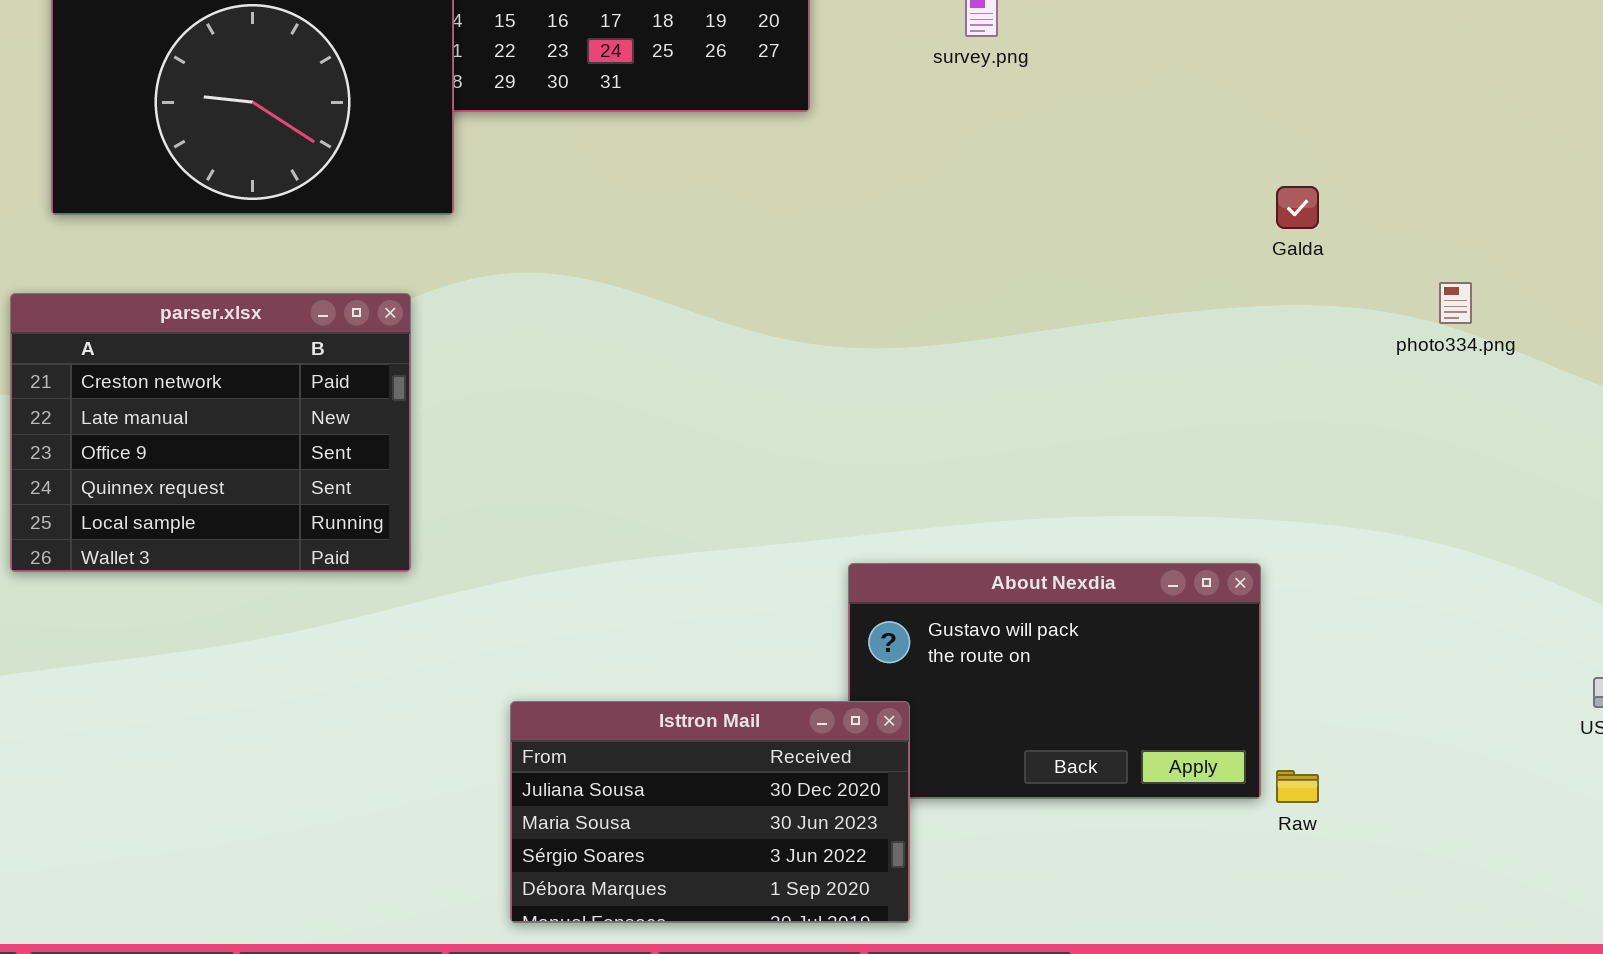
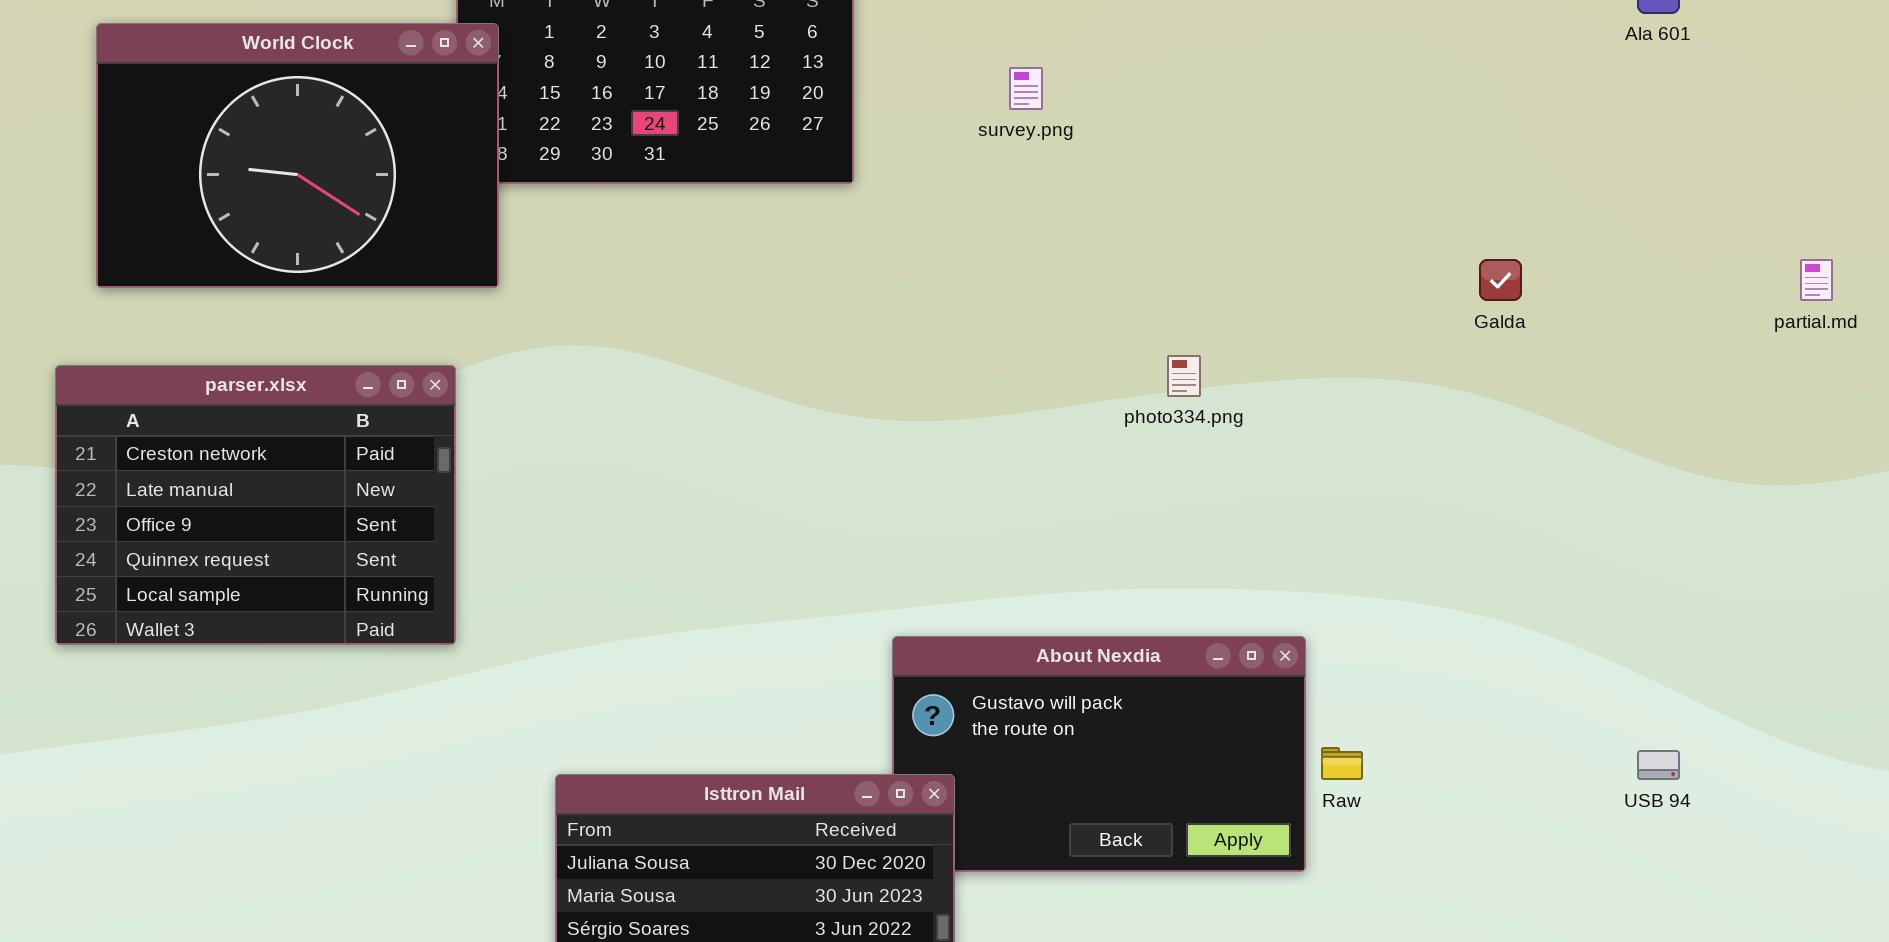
Galda: [1276,186,1319,229] -> [1479,259,1522,301], moved
photo334.png: [1439,282,1472,324] -> [1167,355,1201,397], moved
Raw: [1276,770,1319,803] -> [1321,747,1363,780], moved

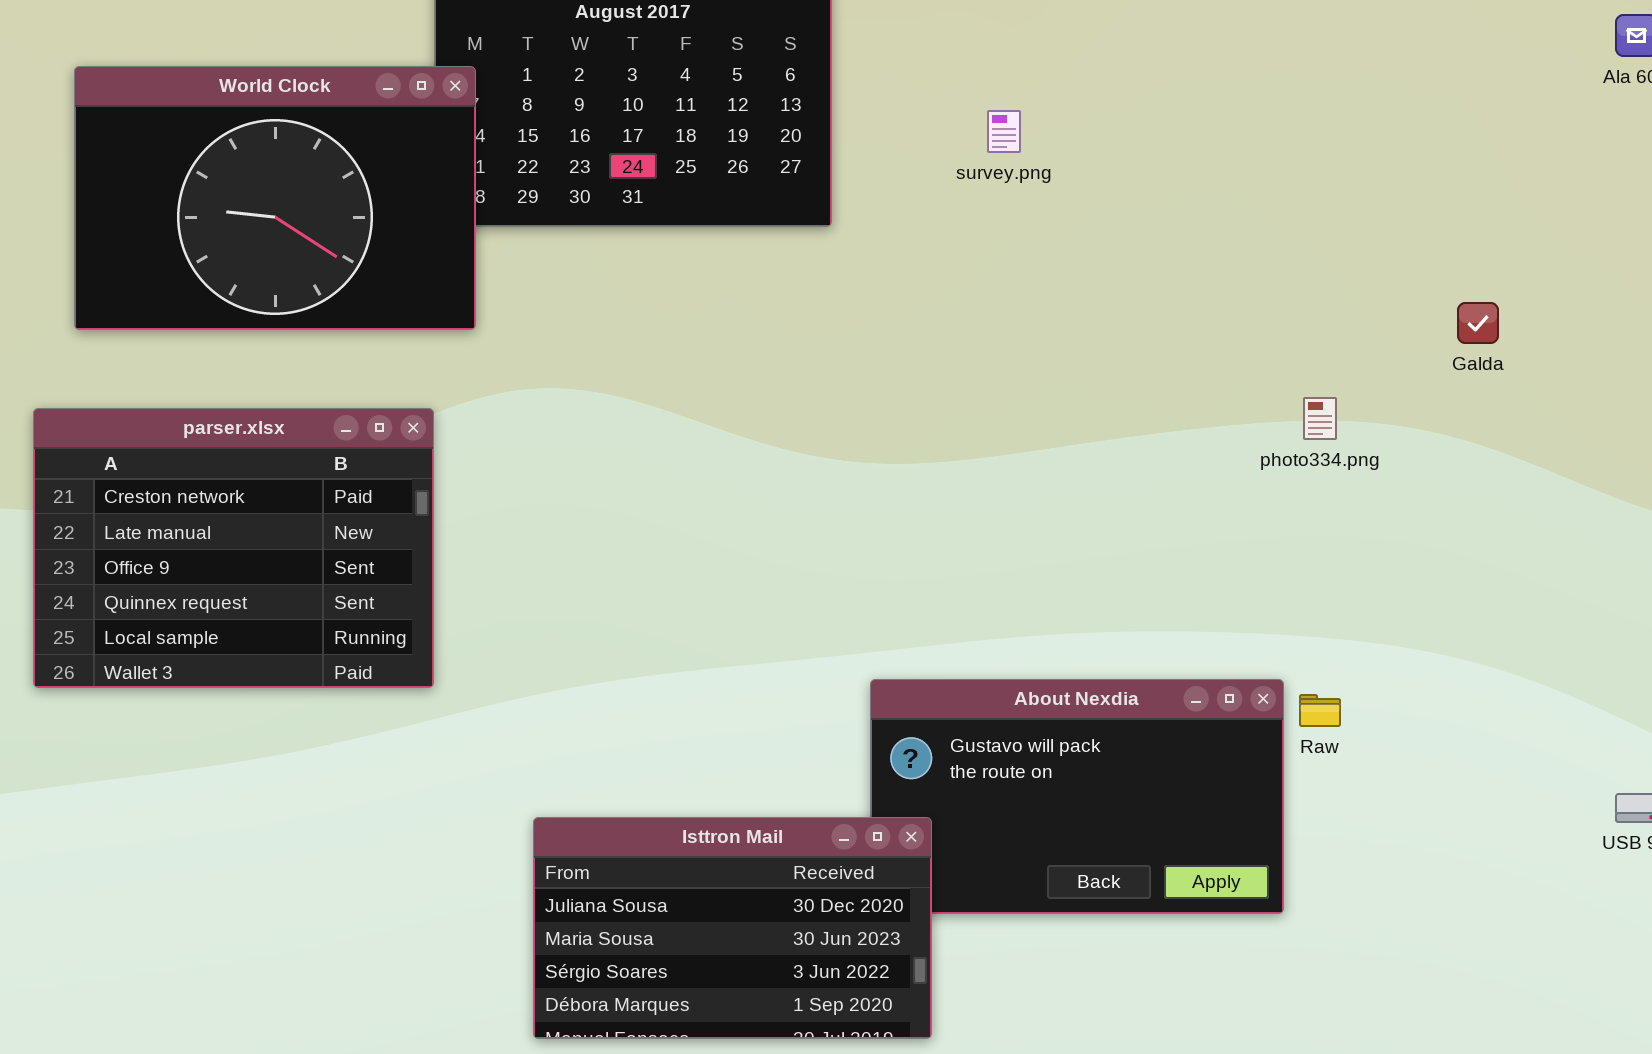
photo334.png: [1167,355,1201,397] -> [1303,397,1337,440], moved
Raw: [1321,747,1363,780] -> [1299,694,1341,727], moved

